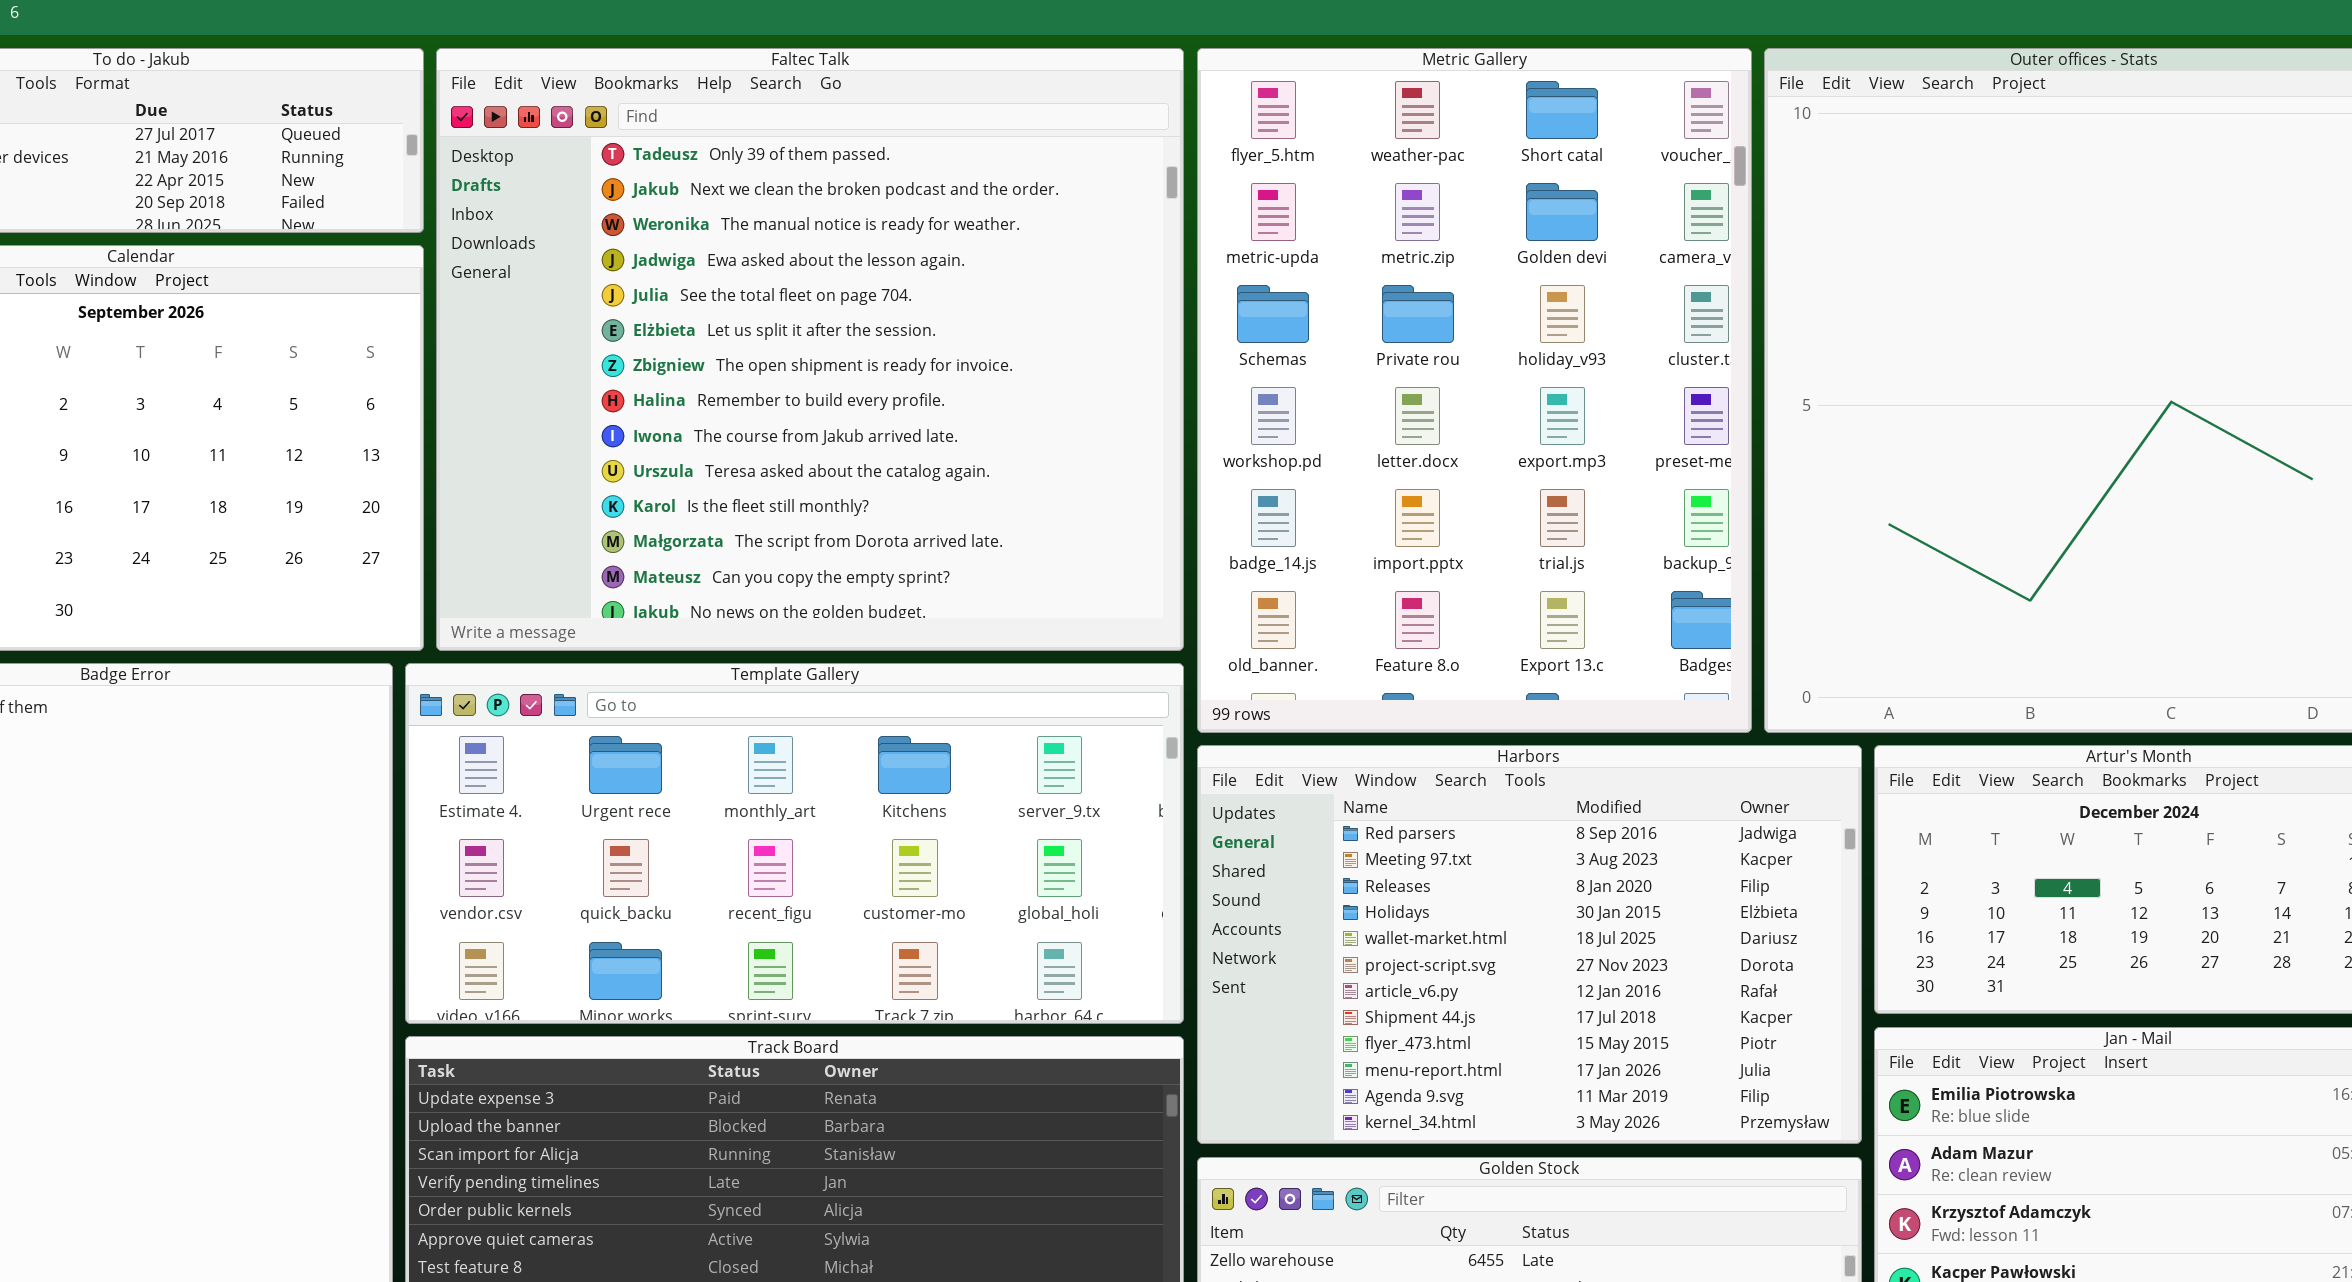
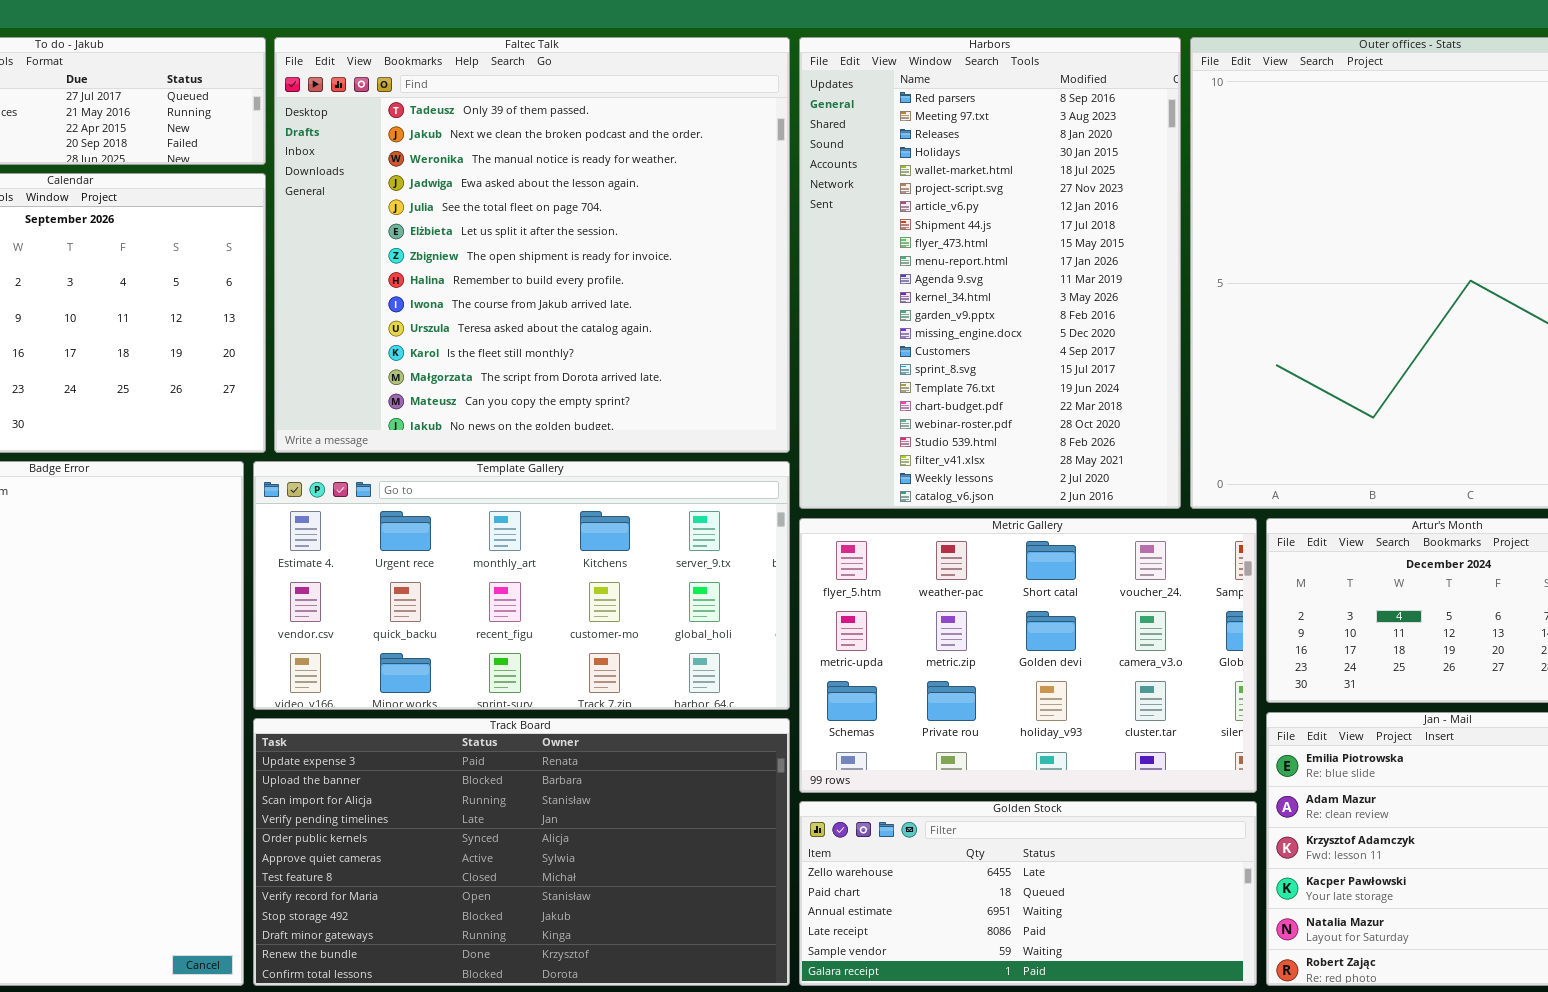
Metric Gallery: [1197,48,1752,733] -> [799,518,1257,793], moved, resized
Harbors: [1197,745,1862,1144] -> [799,37,1181,509], moved, resized

